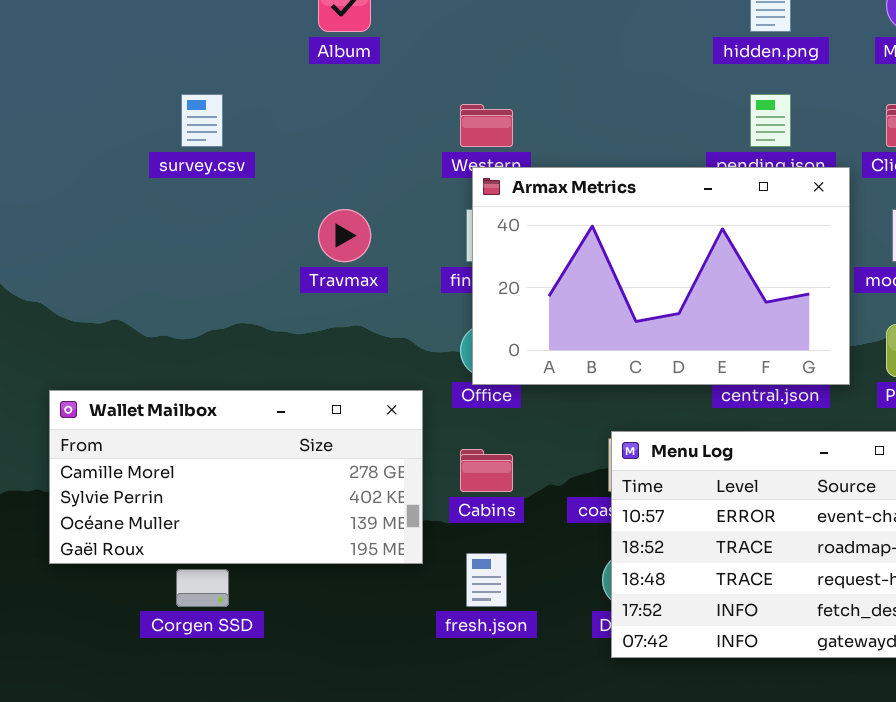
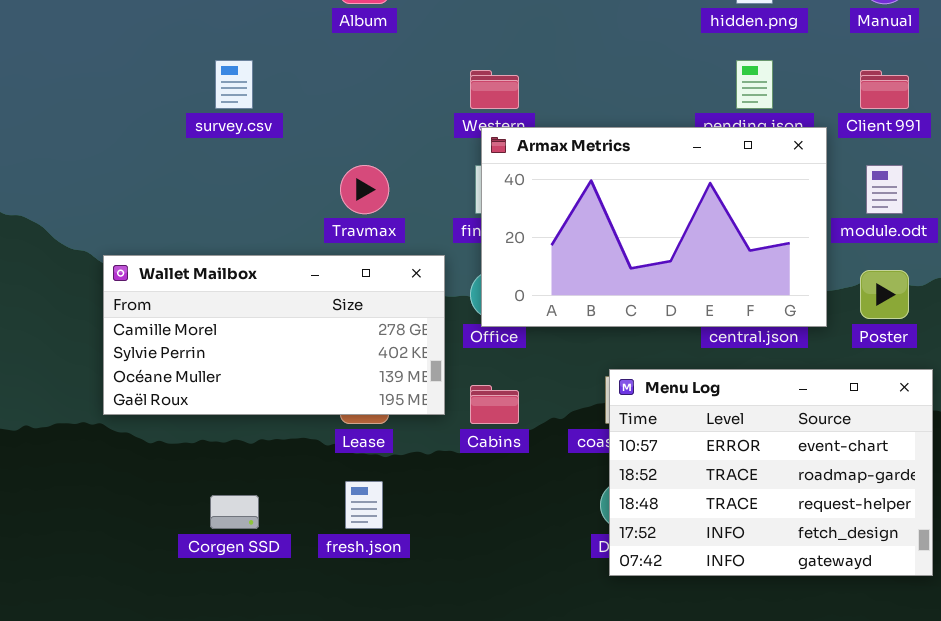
Wallet Mailbox: [49,390,423,564] -> [103,255,445,415], moved
fresh.json: [466,553,507,607] -> [345,481,383,529], moved

